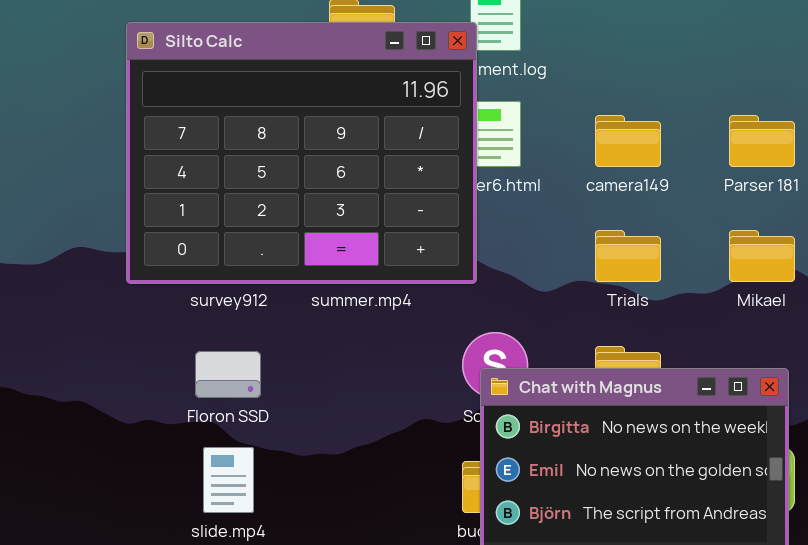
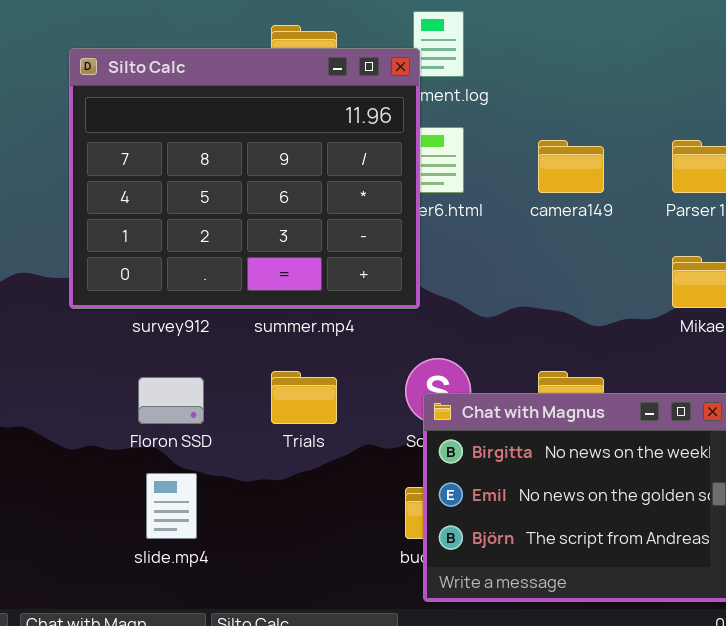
Trials: [595,230,661,282] -> [271,371,337,424], moved

